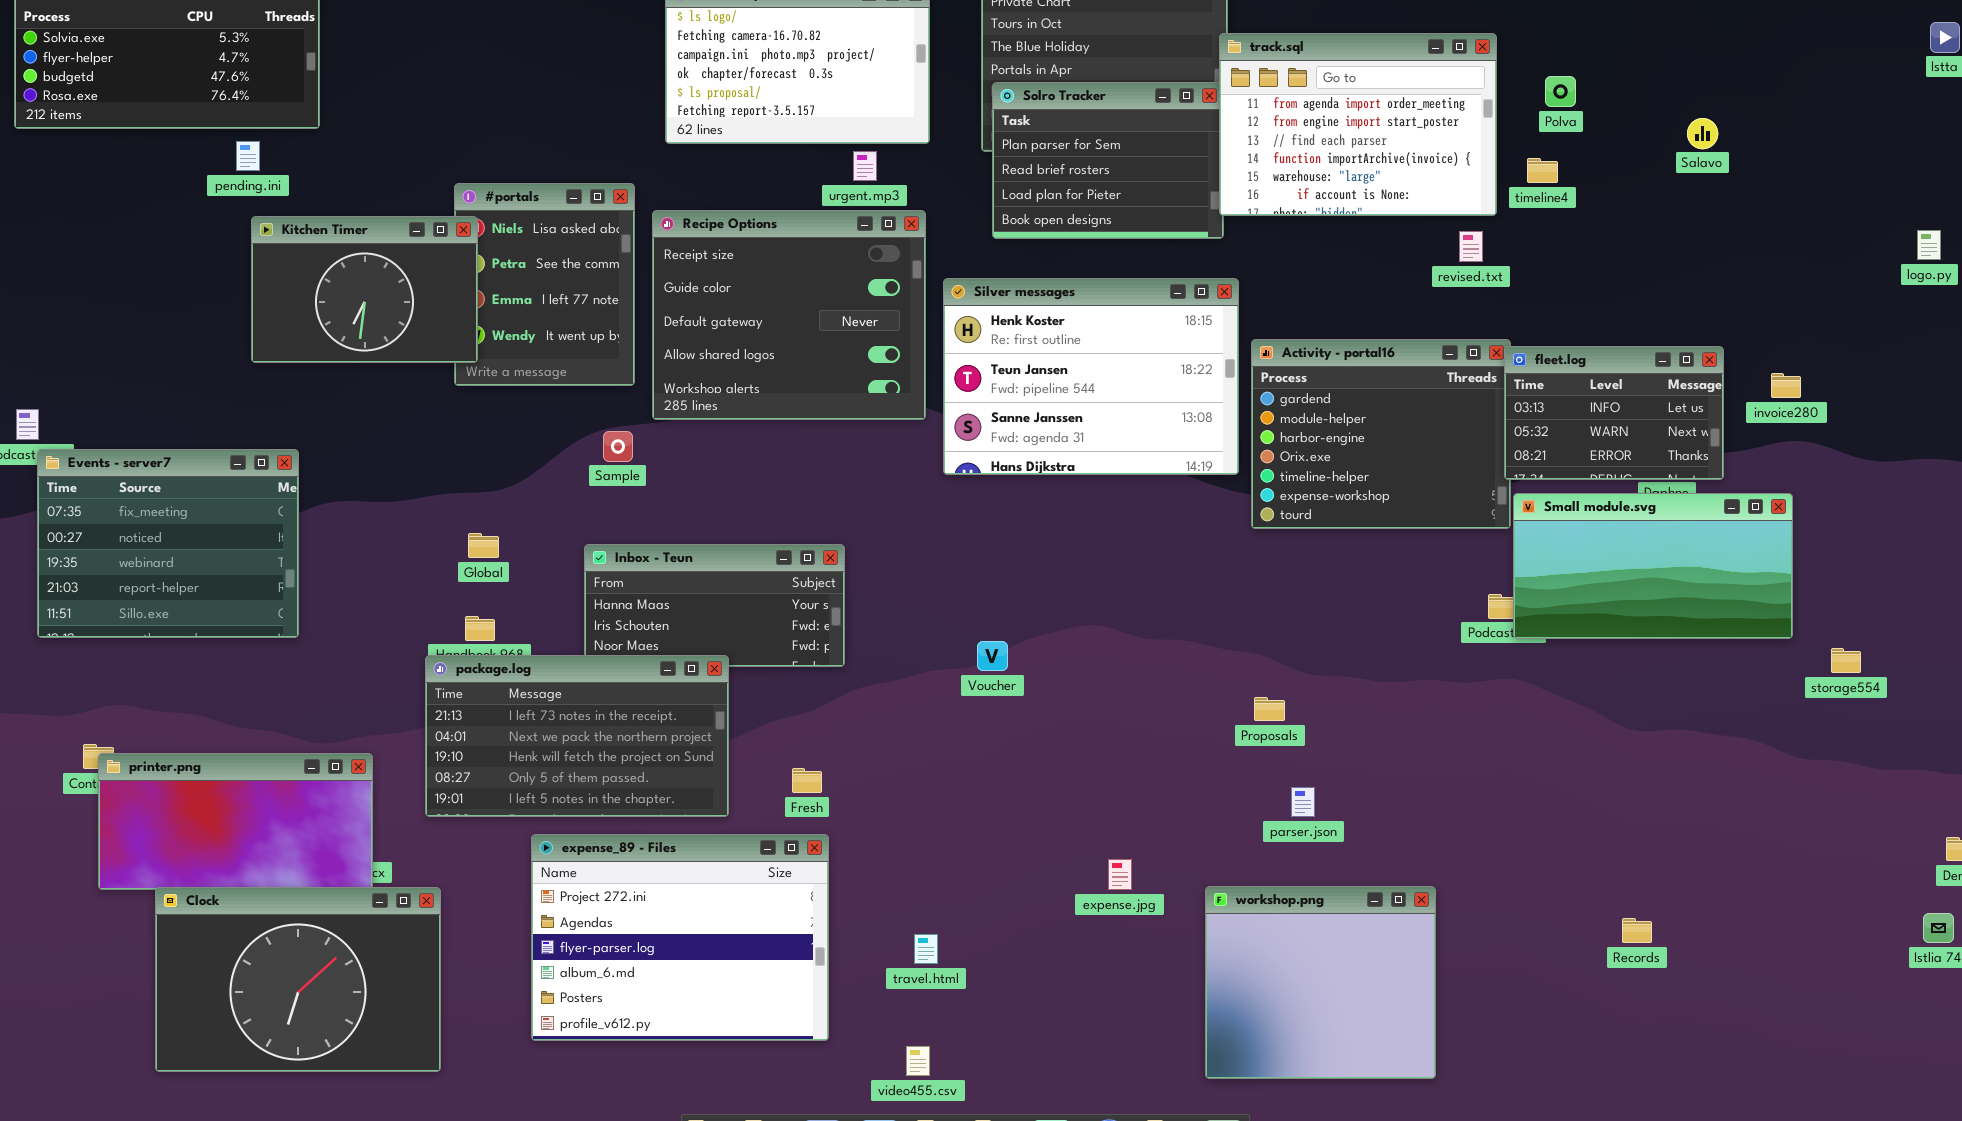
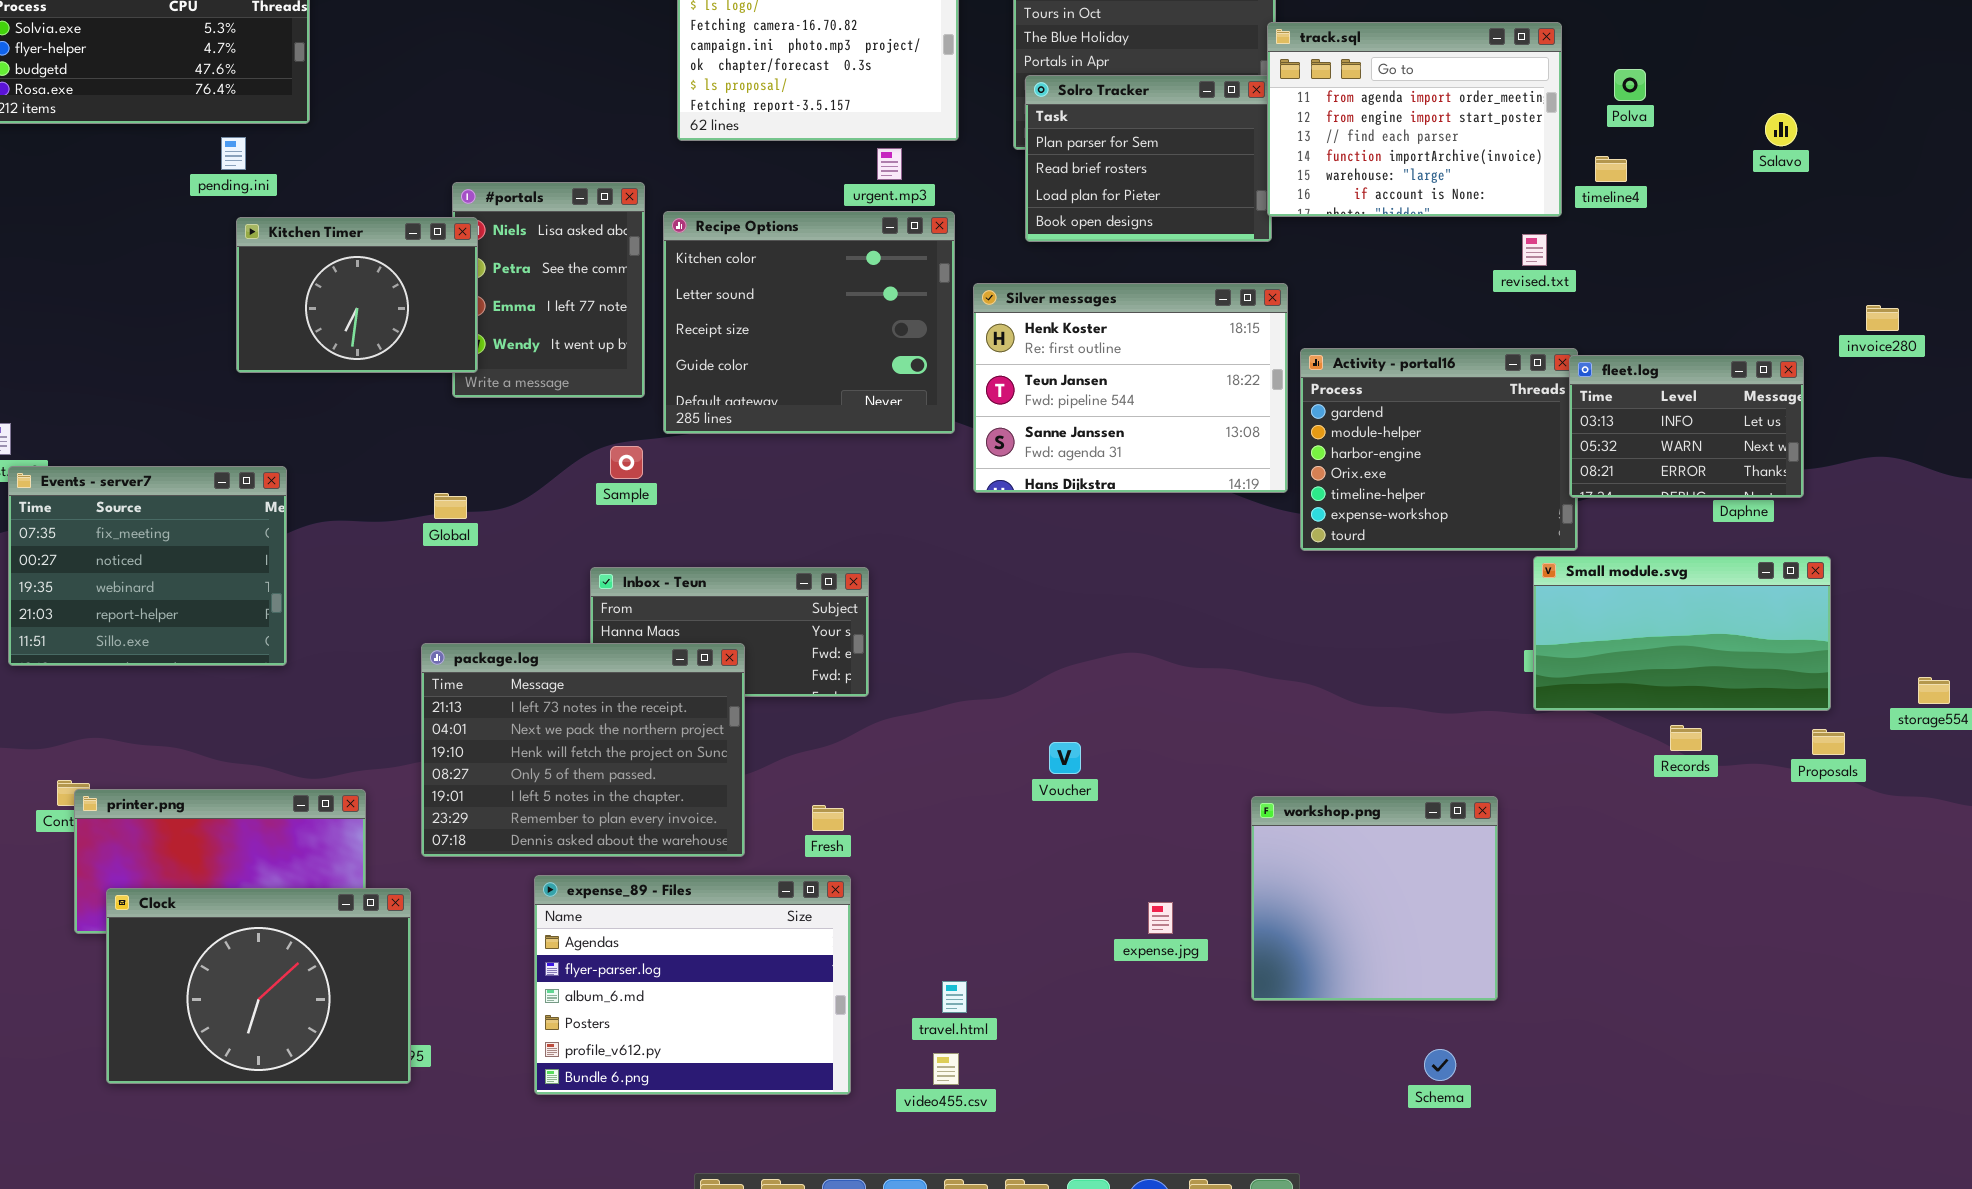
Recipe Options: [652,210,926,420] -> [663,211,955,434], scrolled up 2 rows
invoice280: [1771,373,1801,398] -> [1866,305,1899,331], moved
Small module.svg: [1513,493,1793,639] -> [1533,556,1831,711], moved
Global: [468,533,499,558] -> [434,493,467,519], moved
Voucher: [977,641,1008,671] -> [1049,742,1081,774], moved
package.log: [425,655,729,817] -> [421,643,745,857], resized
Proposals: [1254,697,1285,721] -> [1812,729,1845,755], moved
expense_89 - Files: [531,834,829,1041] -> [534,875,851,1095], scrolled down 1 row
workshop.png: [1205,886,1436,1079] -> [1251,796,1498,1001], moved
Clock: [155,887,441,1072] -> [106,888,411,1084], moved
Records: [1622,918,1652,943] -> [1670,725,1702,751], moved
video455.csv: [906,1046,930,1076] -> [933,1053,959,1085], moved

